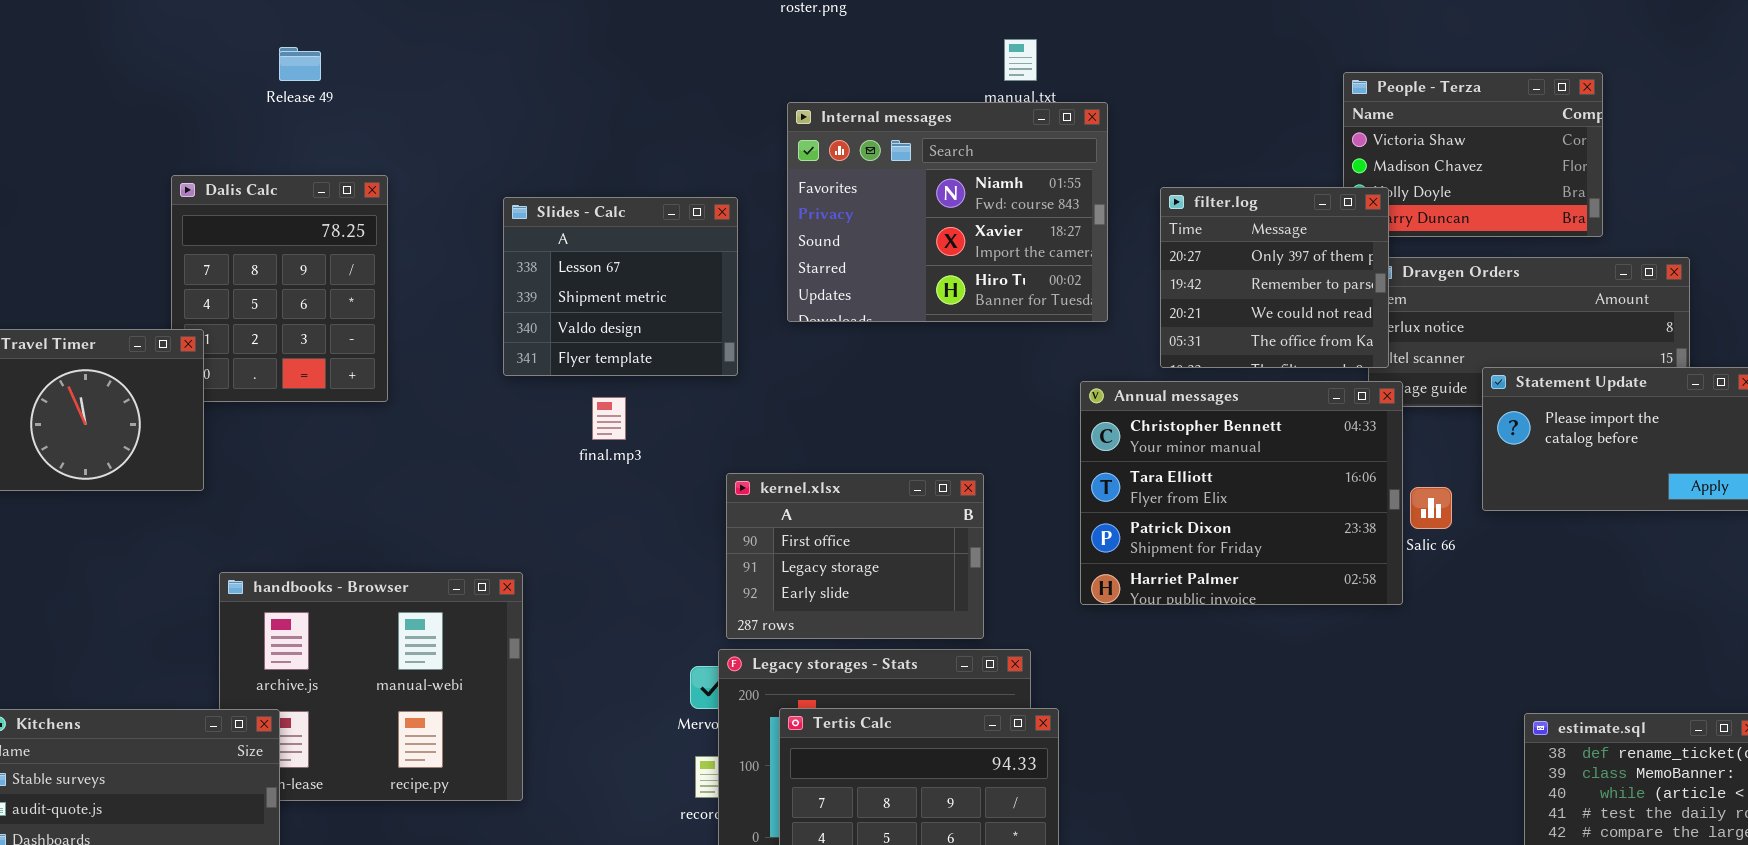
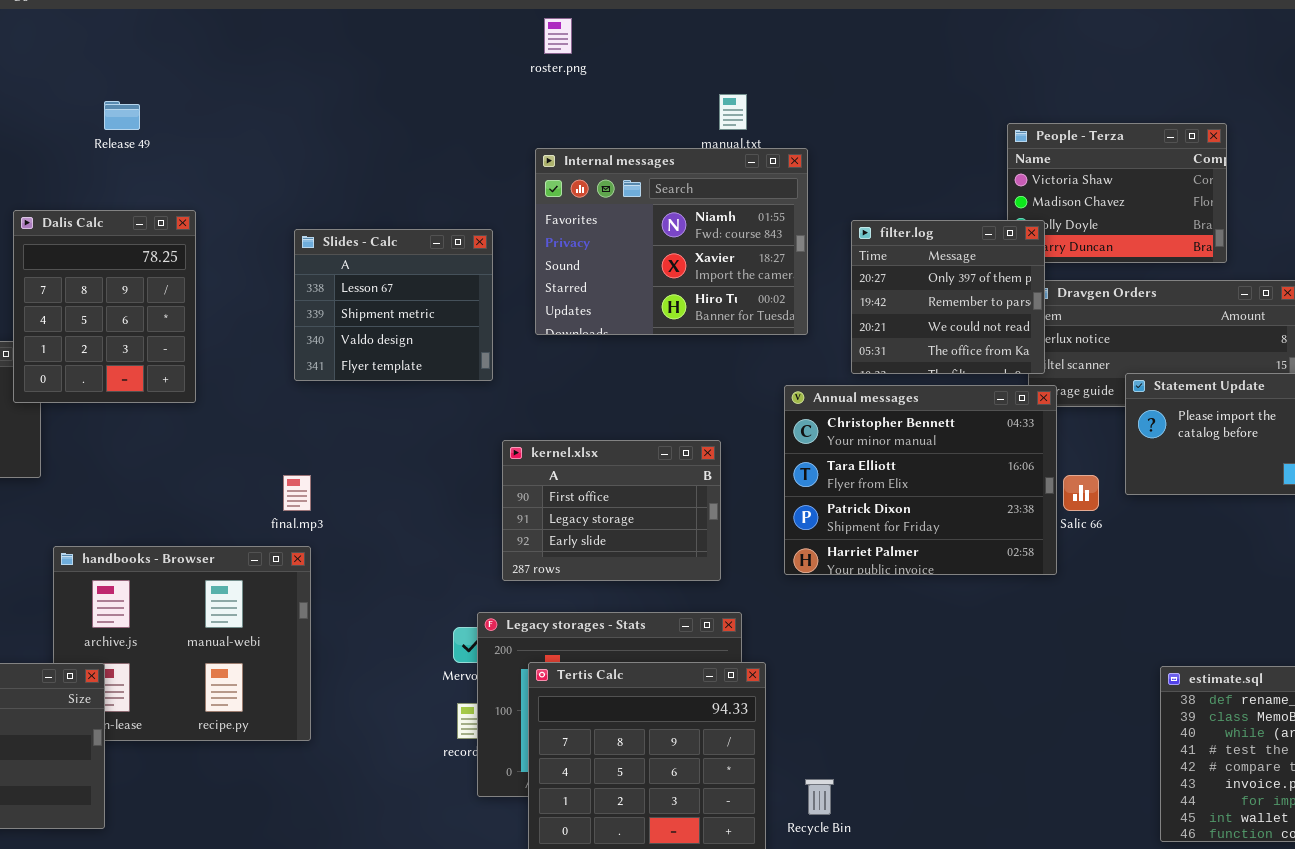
Dalis Calc: [171,175,388,402] -> [13,210,196,403], raised
final.mp3: [592,397,626,440] -> [283,475,311,511], moved
kernel.xlsx: [726,473,984,639] -> [502,440,721,581], moved

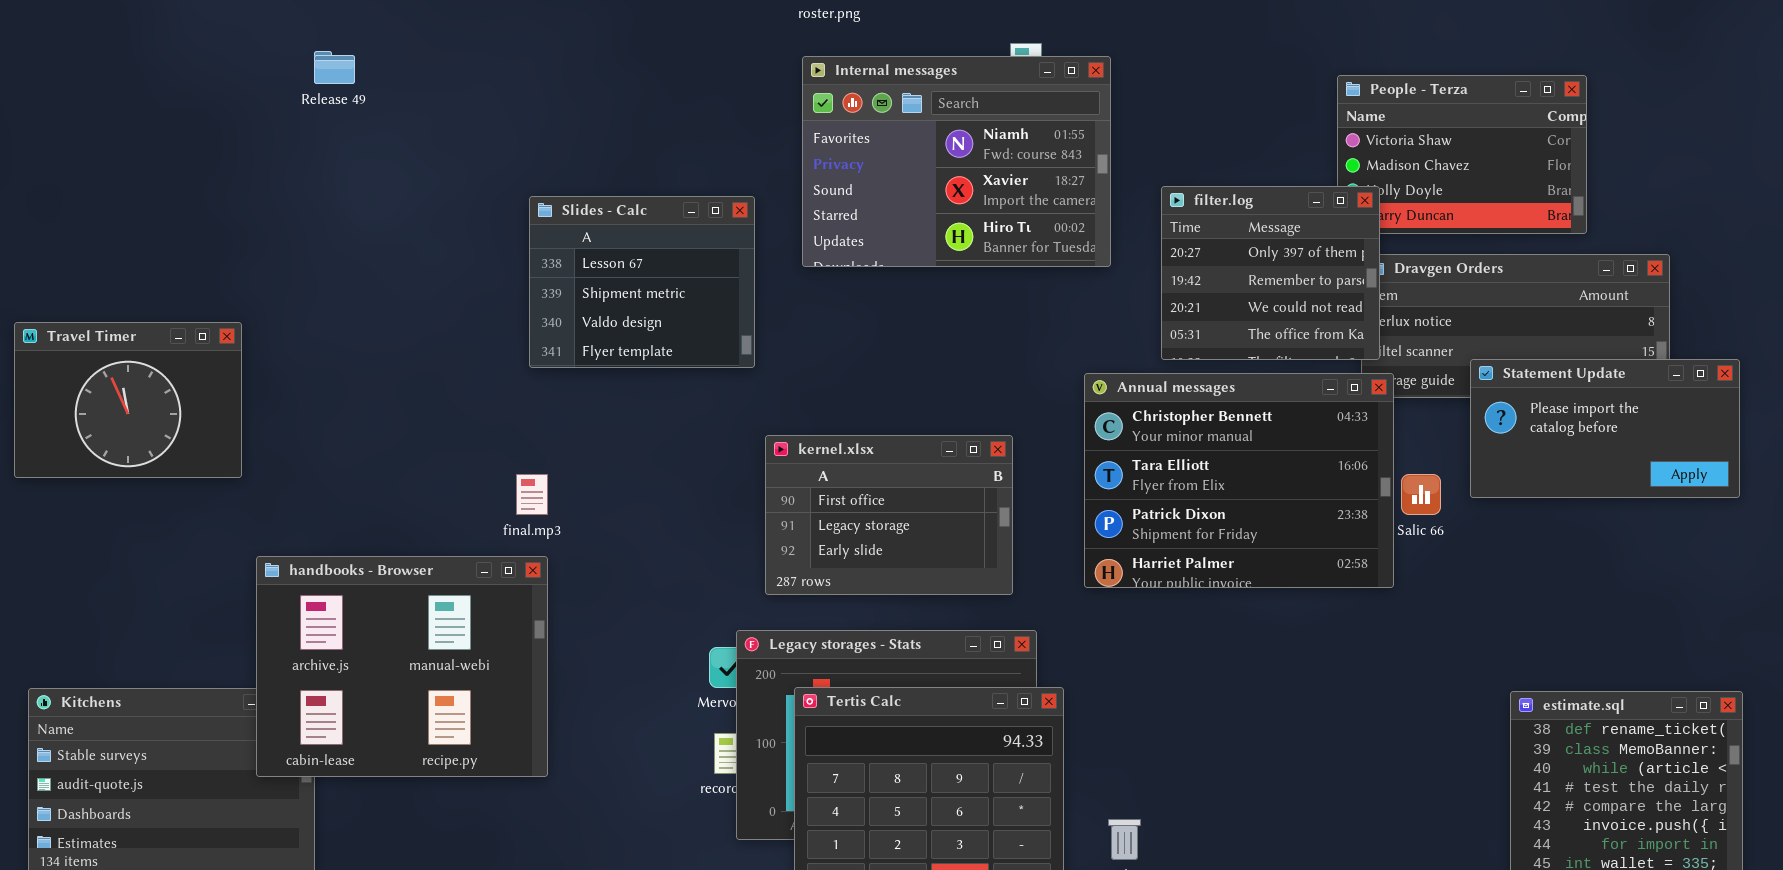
Internal messages: [535,148,808,335] -> [802,56,1111,267], moved
Dalis Calc: [13,210,196,403] -> none, closed
handbooks - Browser: [53,546,311,741] -> [256,556,548,777], raised

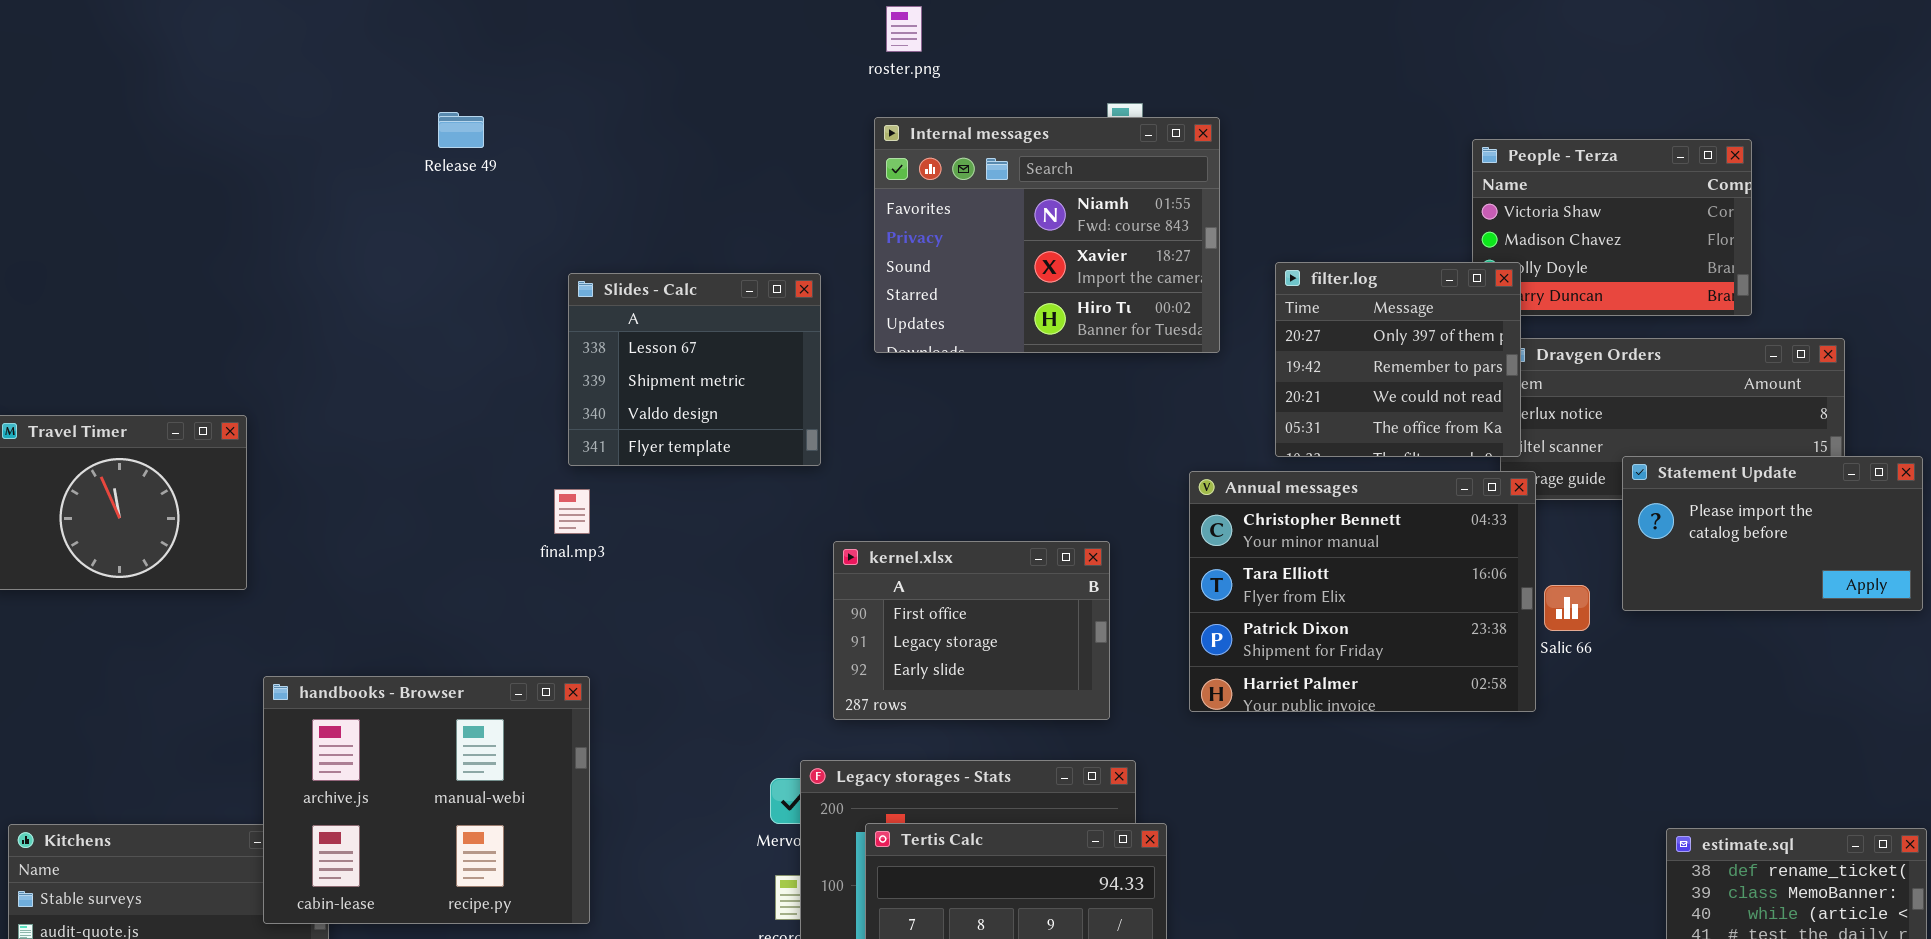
Release 49: [314,51,355,84] -> [438,112,484,148], moved
final.mp3: [516,474,548,515] -> [554,489,590,534], moved

